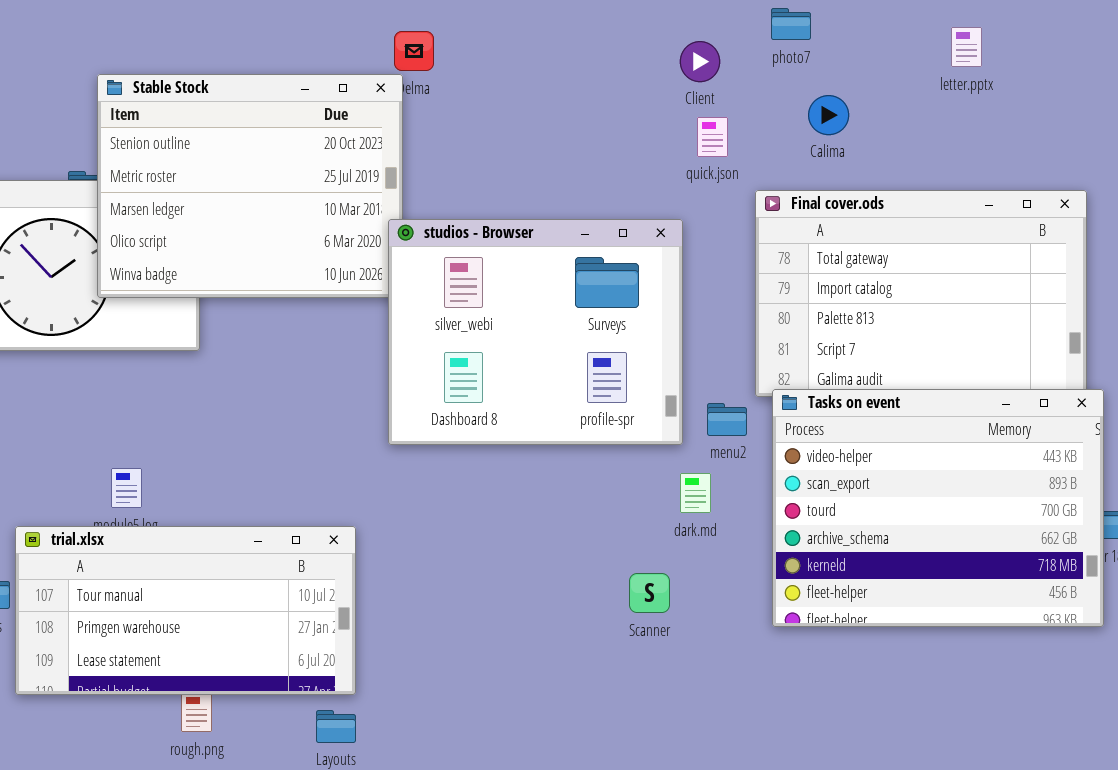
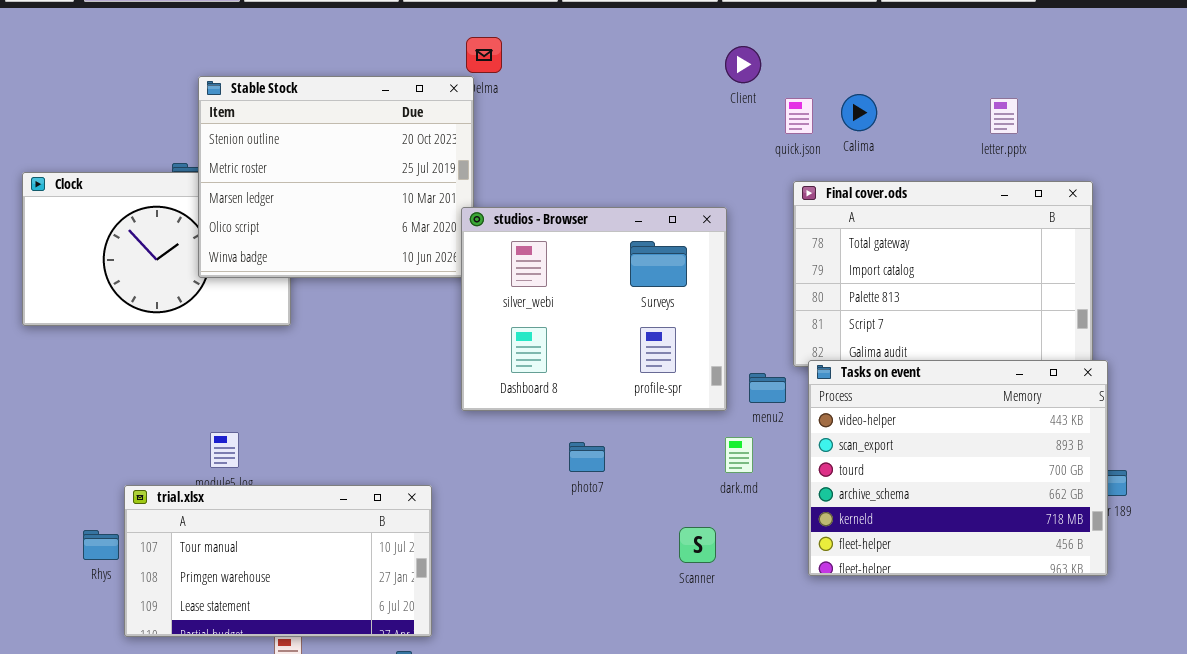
photo7: [771,8,811,40] -> [569,442,605,472], moved
letter.pptx: [951,27,982,67] -> [990,98,1018,134], moved
quick.json: [697,117,728,157] -> [785,98,813,134], moved

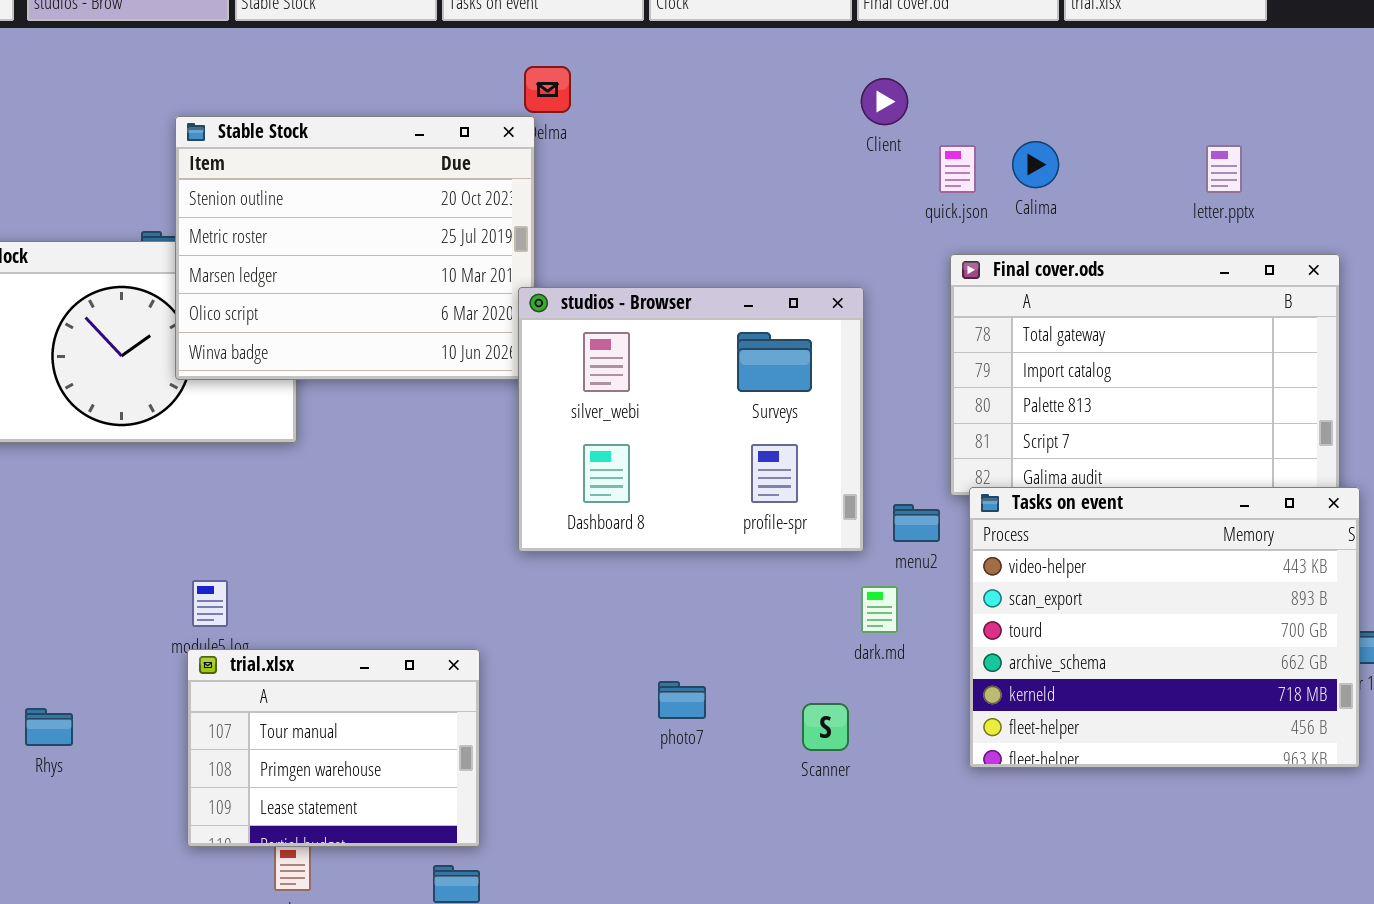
photo7: [569,442,605,472] -> [658,681,706,719], moved
trial.xlsx: [124,485,432,637] -> [187,649,480,847], resized

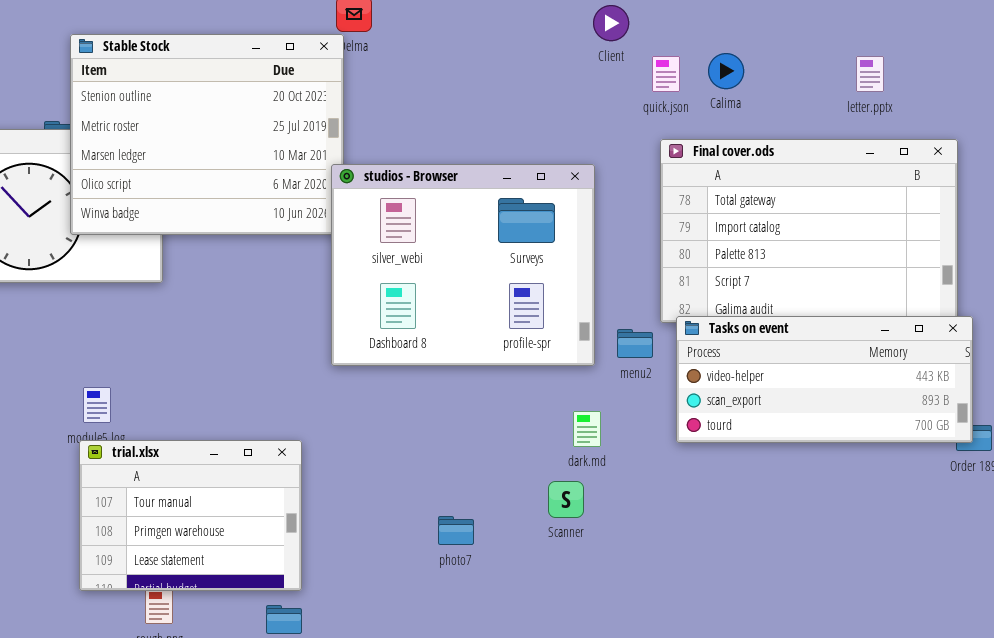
Tasks on event: [969,487,1360,768] -> [676,316,973,443], resized
dark.md: [861,586,898,633] -> [573,411,601,447], moved
photo7: [658,681,706,719] -> [438,516,474,545], moved

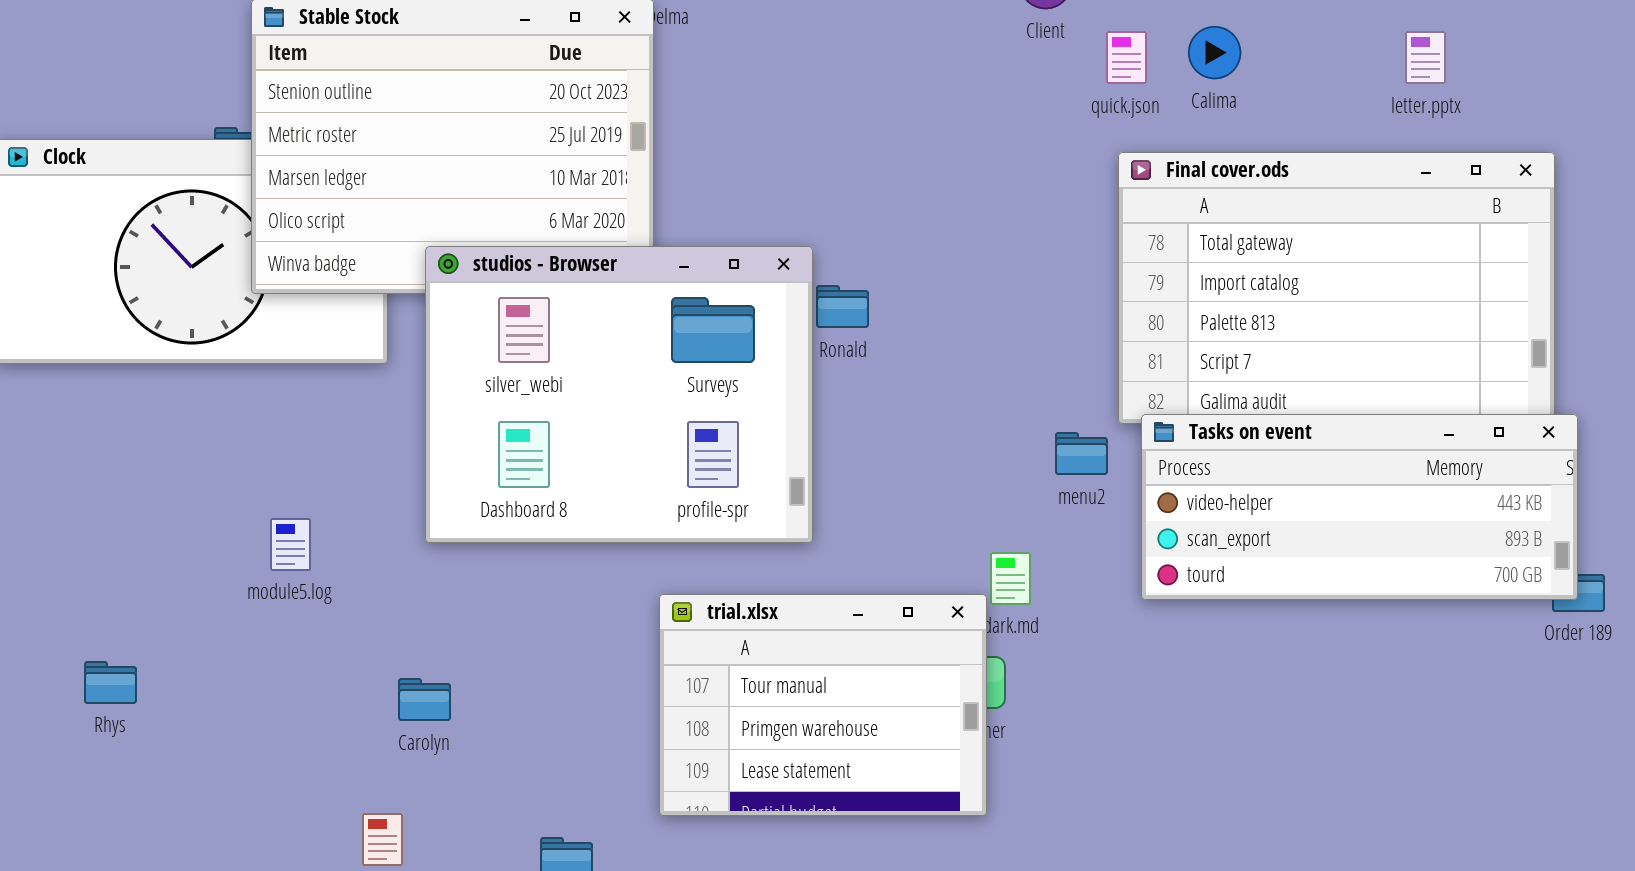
studios - Browser: [331,164,595,366] -> [425,246,813,543], moved
trial.xlsx: [79,440,302,591] -> [659,594,987,816], moved

